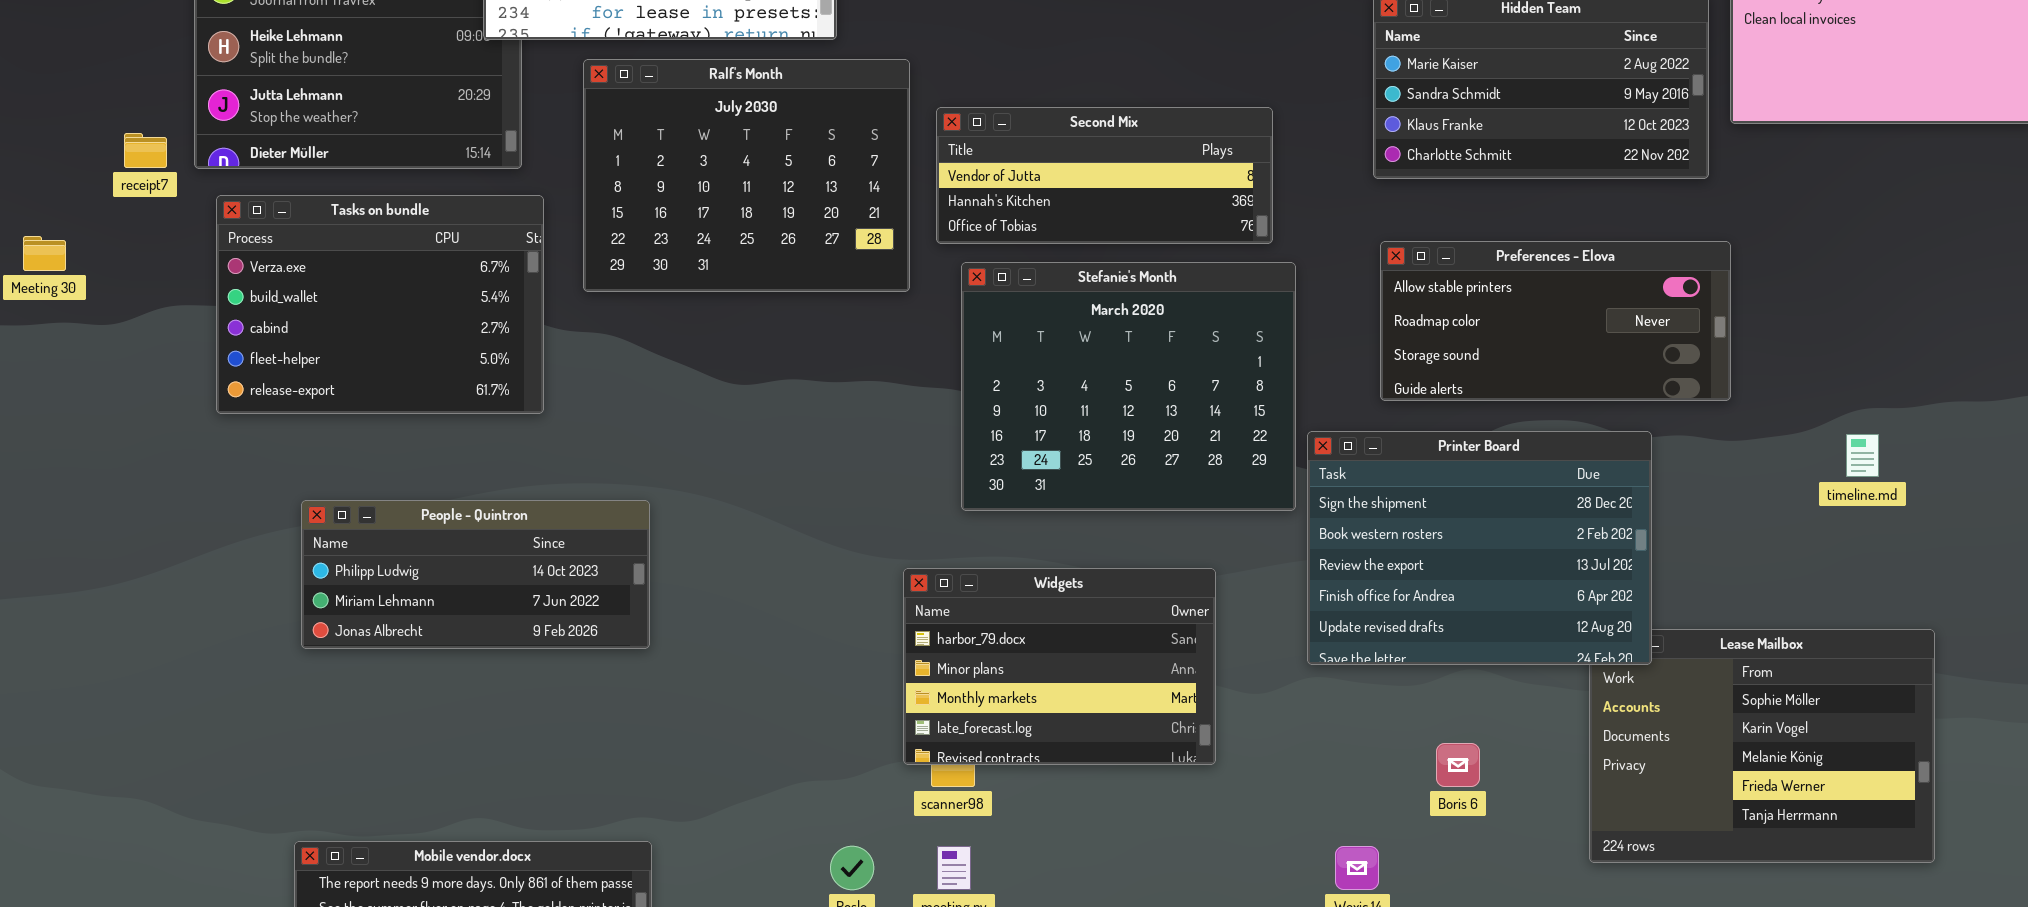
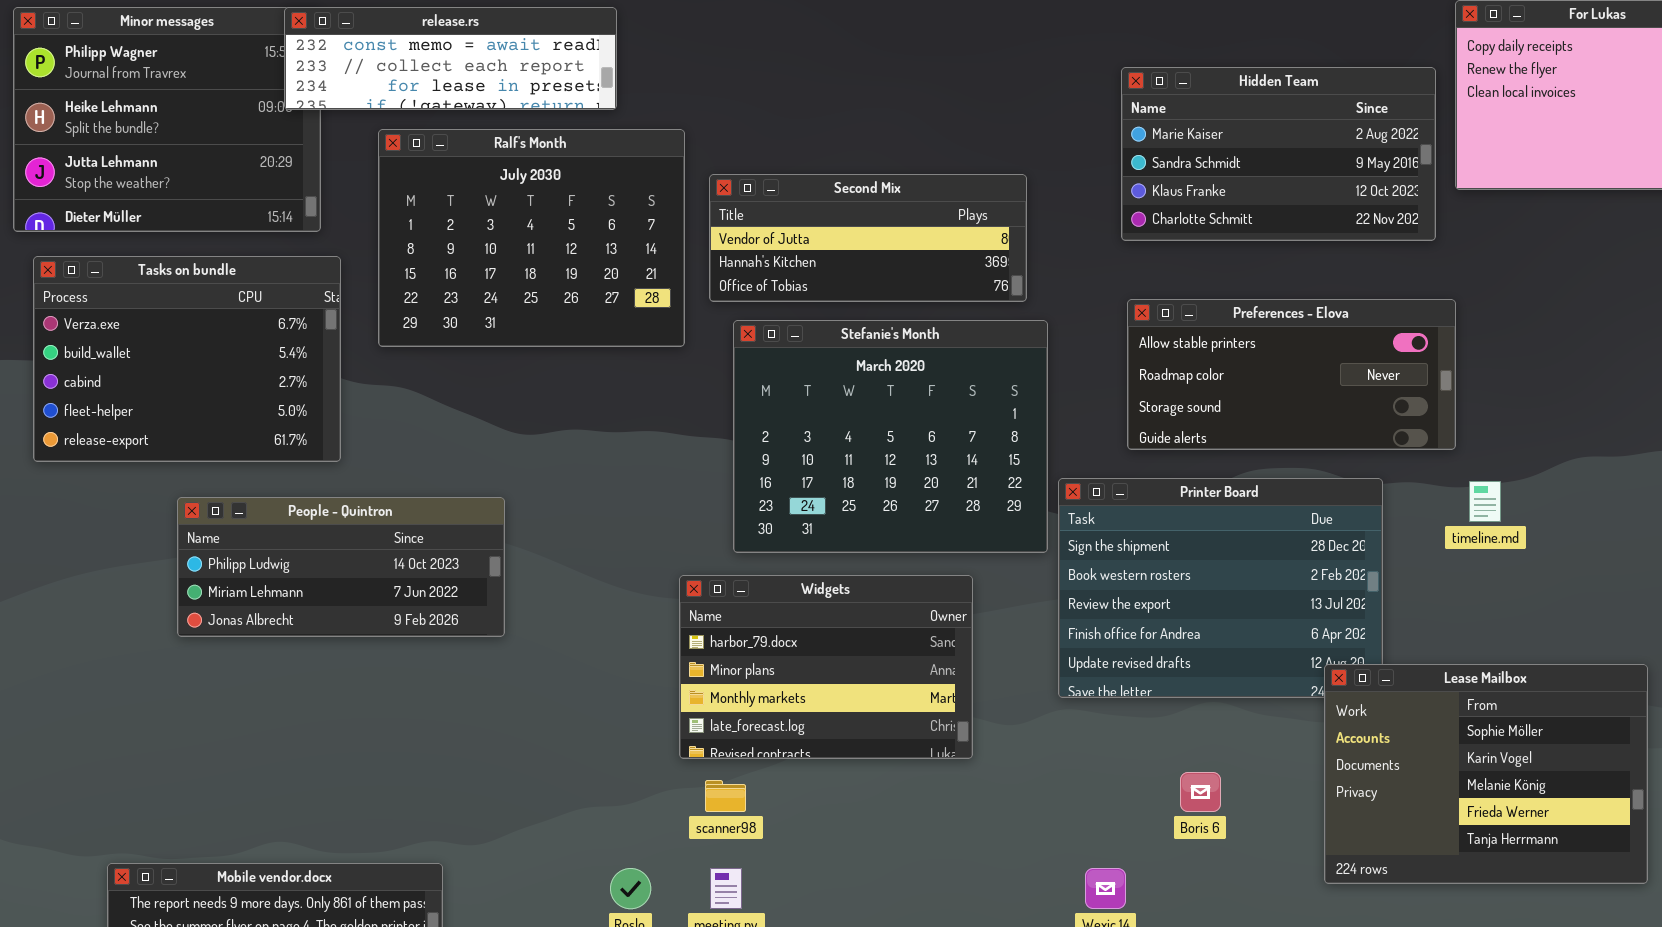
timeline.md: [1846,434,1879,477] -> [1469,481,1501,522], moved
People - Quintron: [301,500,650,649] -> [177,497,505,637], moved
Widgets: [903,568,1216,765] -> [679,575,973,759], moved
Lease Mailbox: [1589,629,1935,863] -> [1324,664,1648,884], raised

